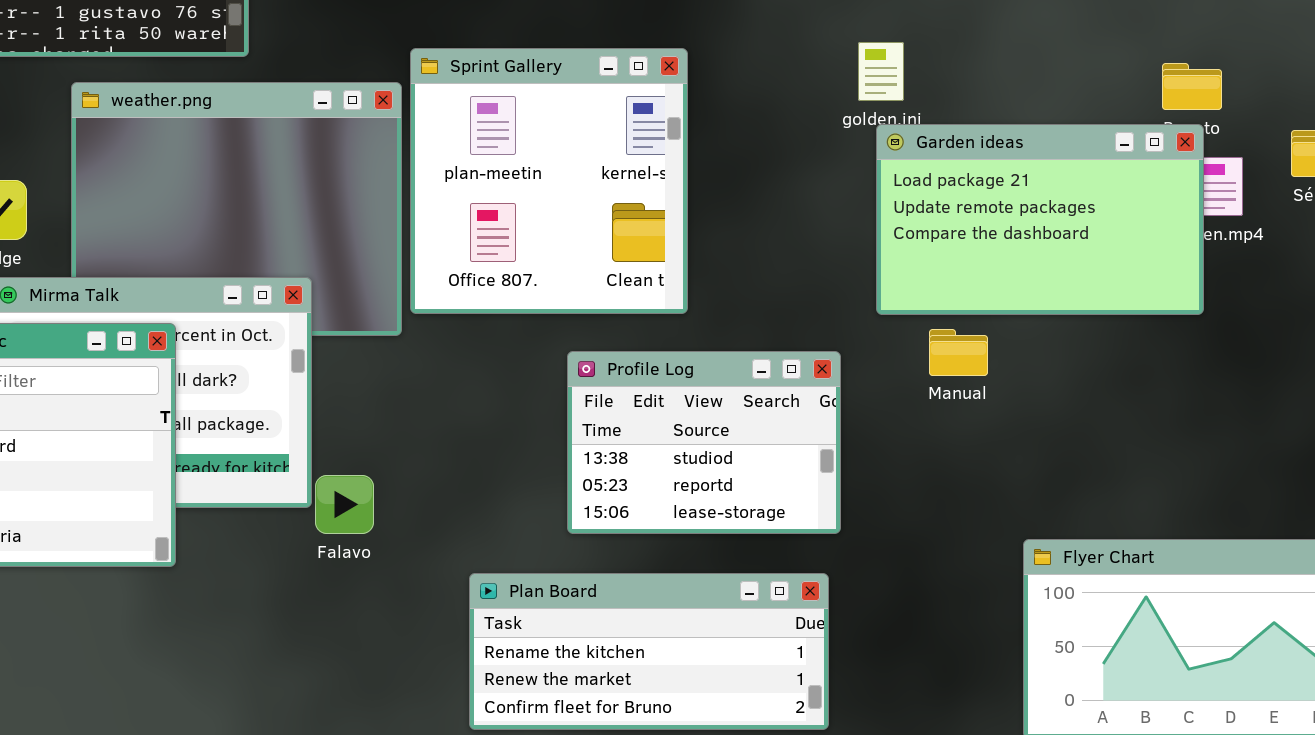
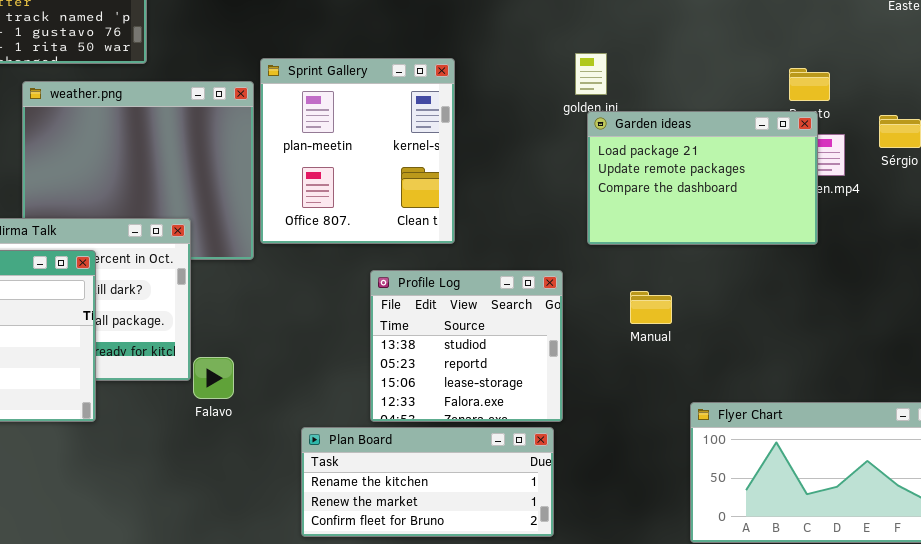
Manual: [929,329,988,376] -> [630,291,672,324], moved
Profile Log: [567,351,841,534] -> [370,270,563,422], resized

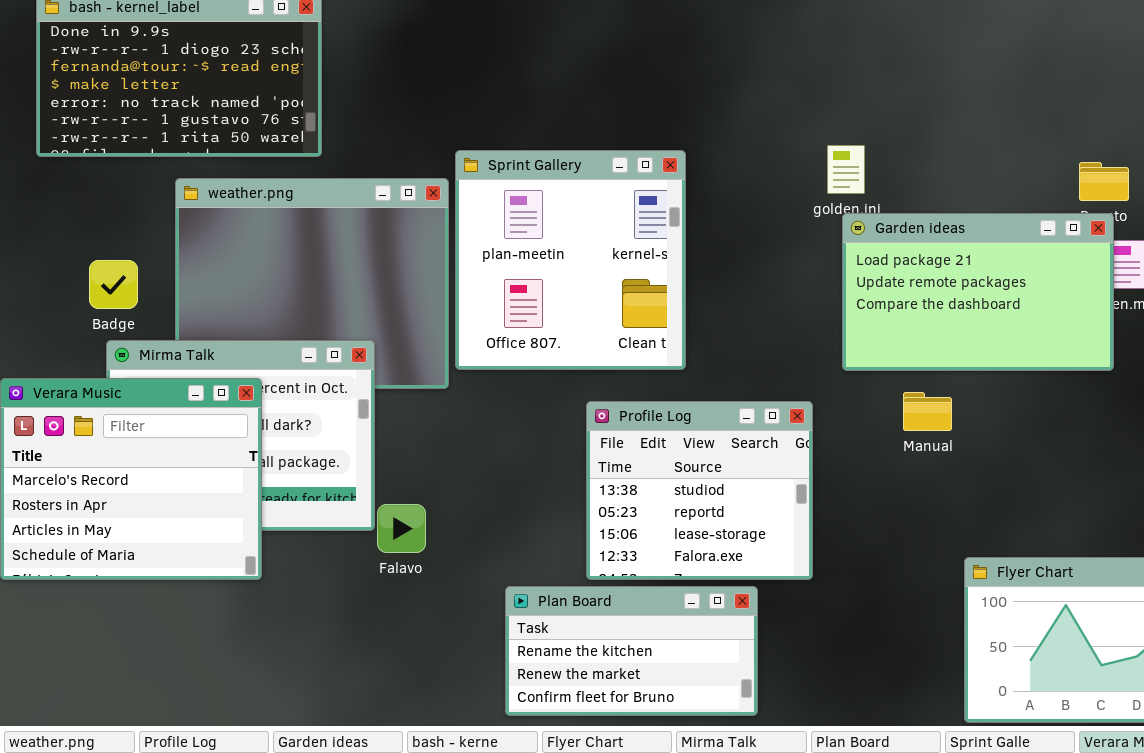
Manual: [630,291,672,324] -> [903,392,952,431], moved
Plan Board: [301,427,554,537] -> [505,586,758,716], resized

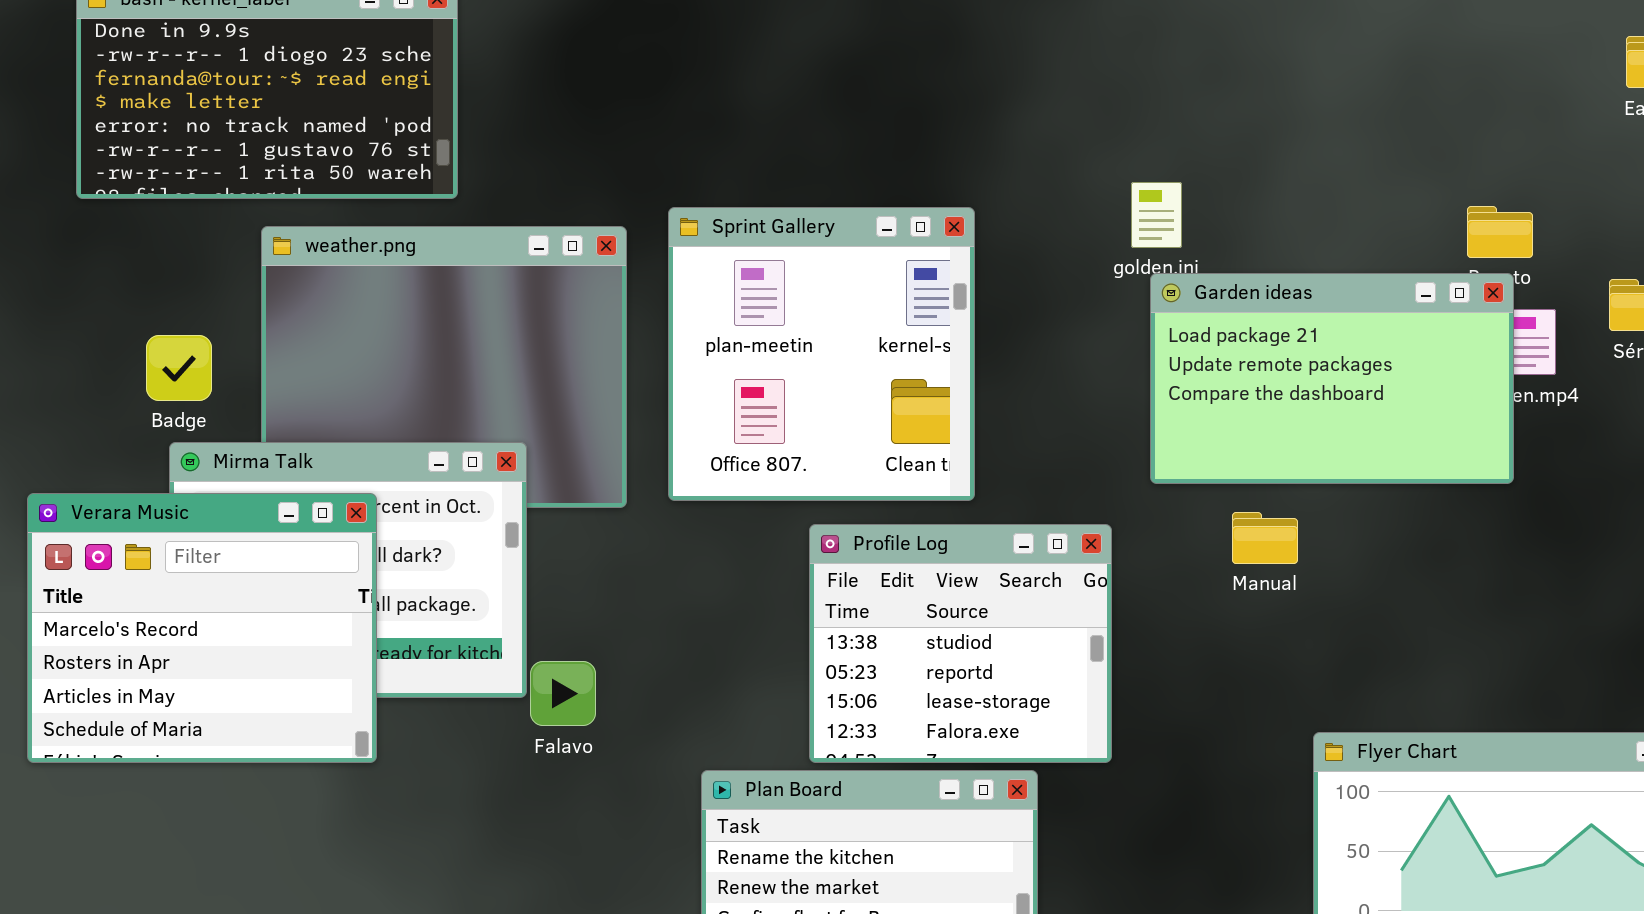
Sprint Gallery: [455,150,686,370] -> [668,207,975,501], moved

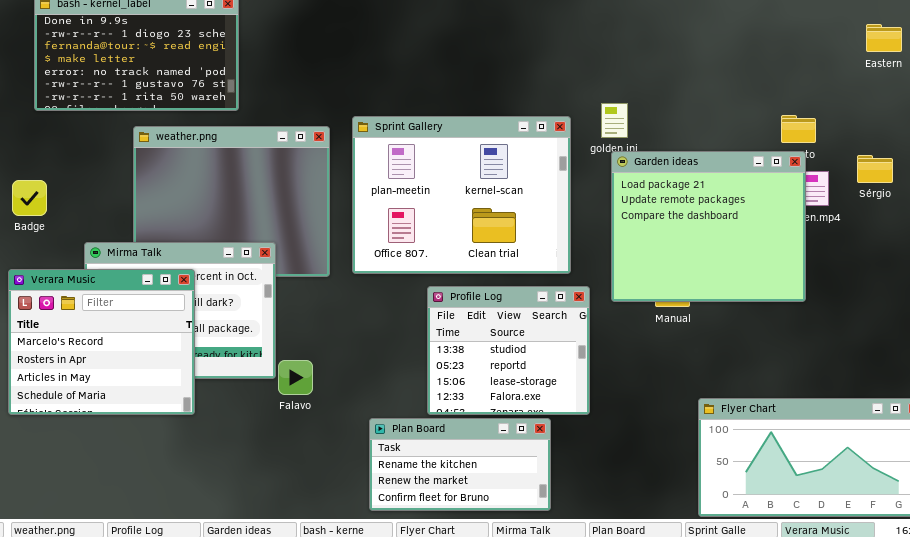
Sprint Gallery: [668,207,975,501] -> [352,116,571,274], resized
Garden ideas: [1150,273,1514,484] -> [611,151,806,302], resized
Badge: [146,335,212,401] -> [12,180,47,216], moved

